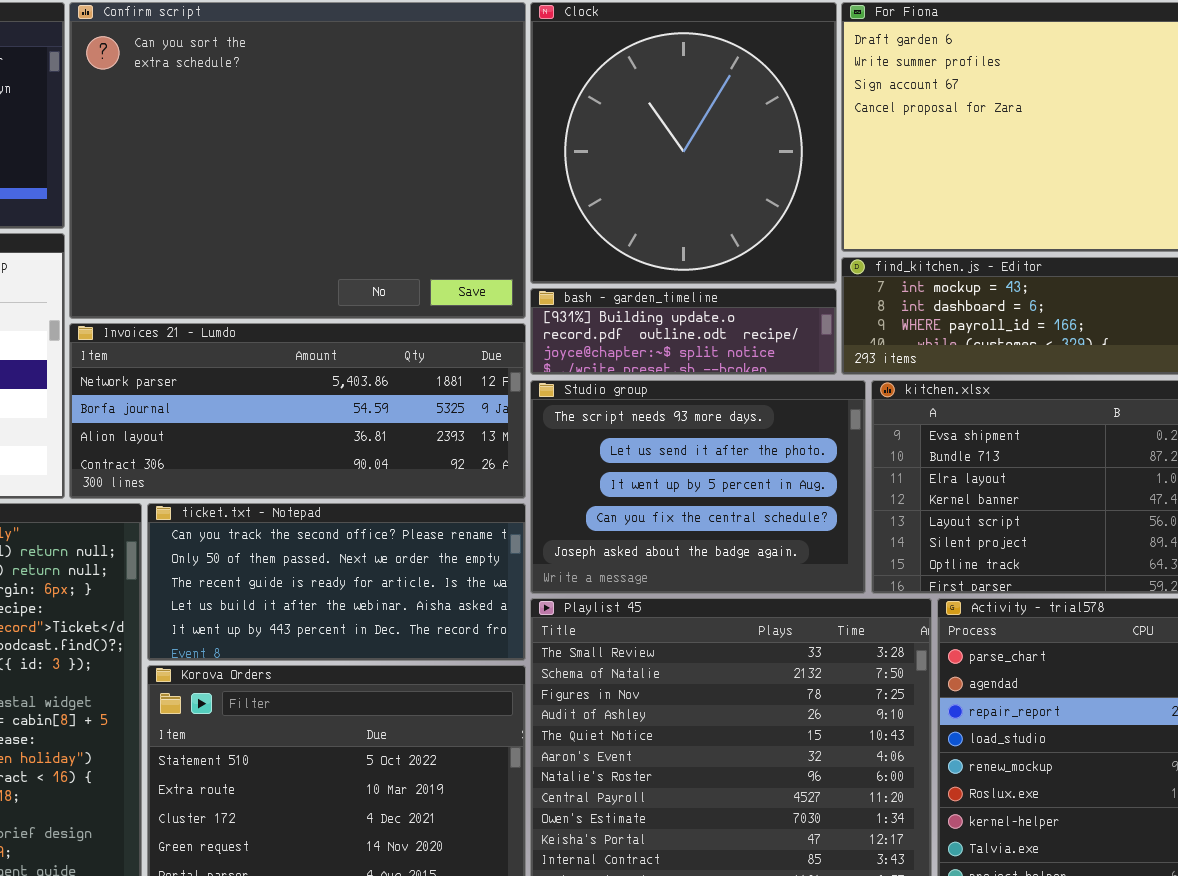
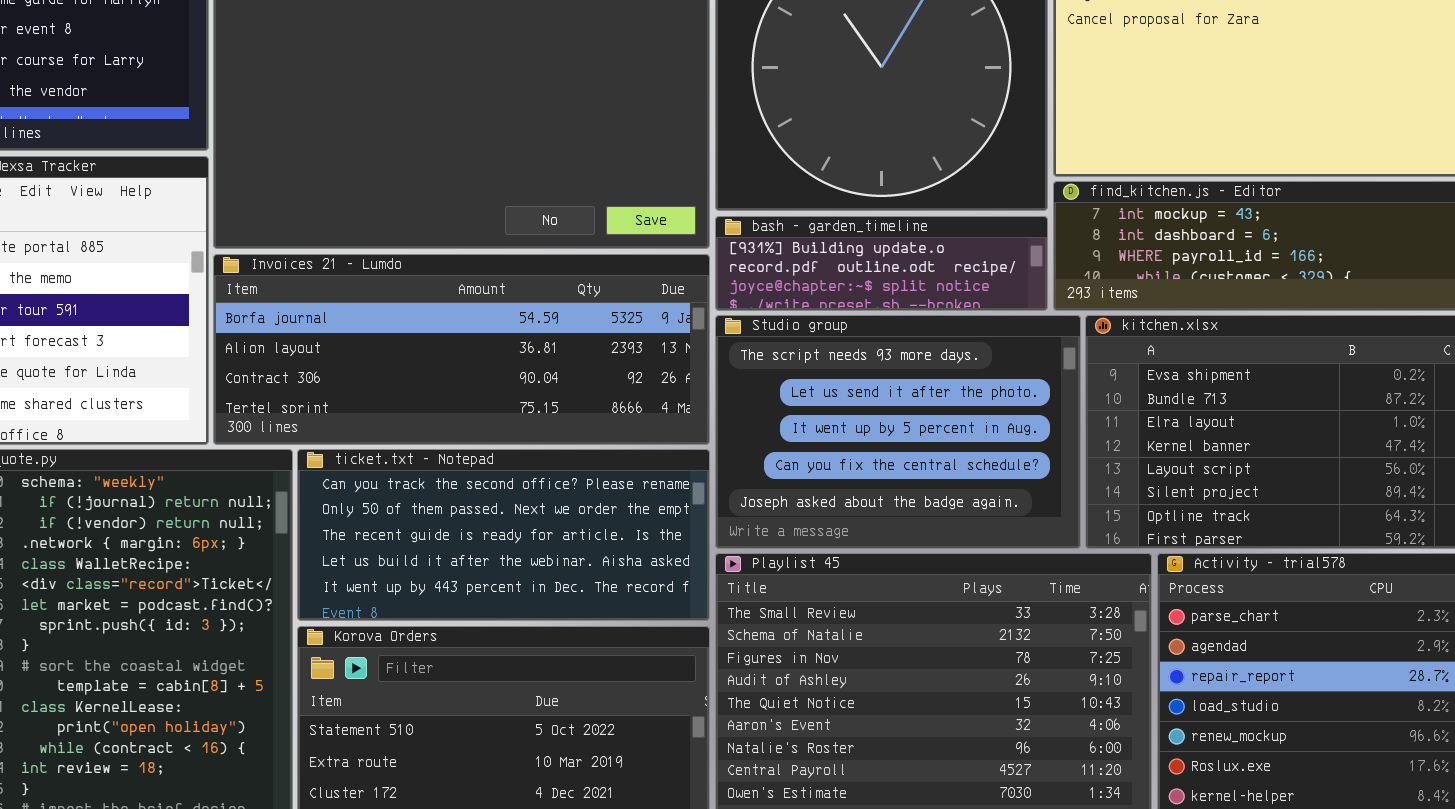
Invoices 21 - Lumdo: [69,323,526,499] -> [213,254,710,445], scrolled down 1 row

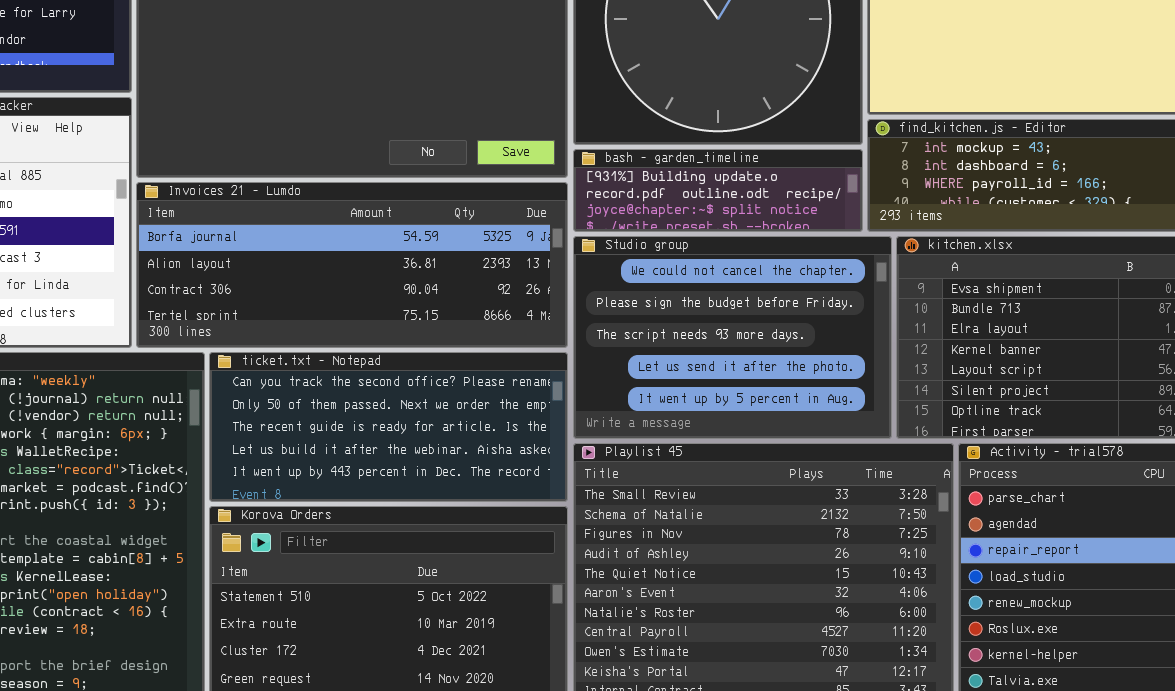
Studio group: [715,315,1081,549] -> [573,236,892,439], scrolled up 2 rows

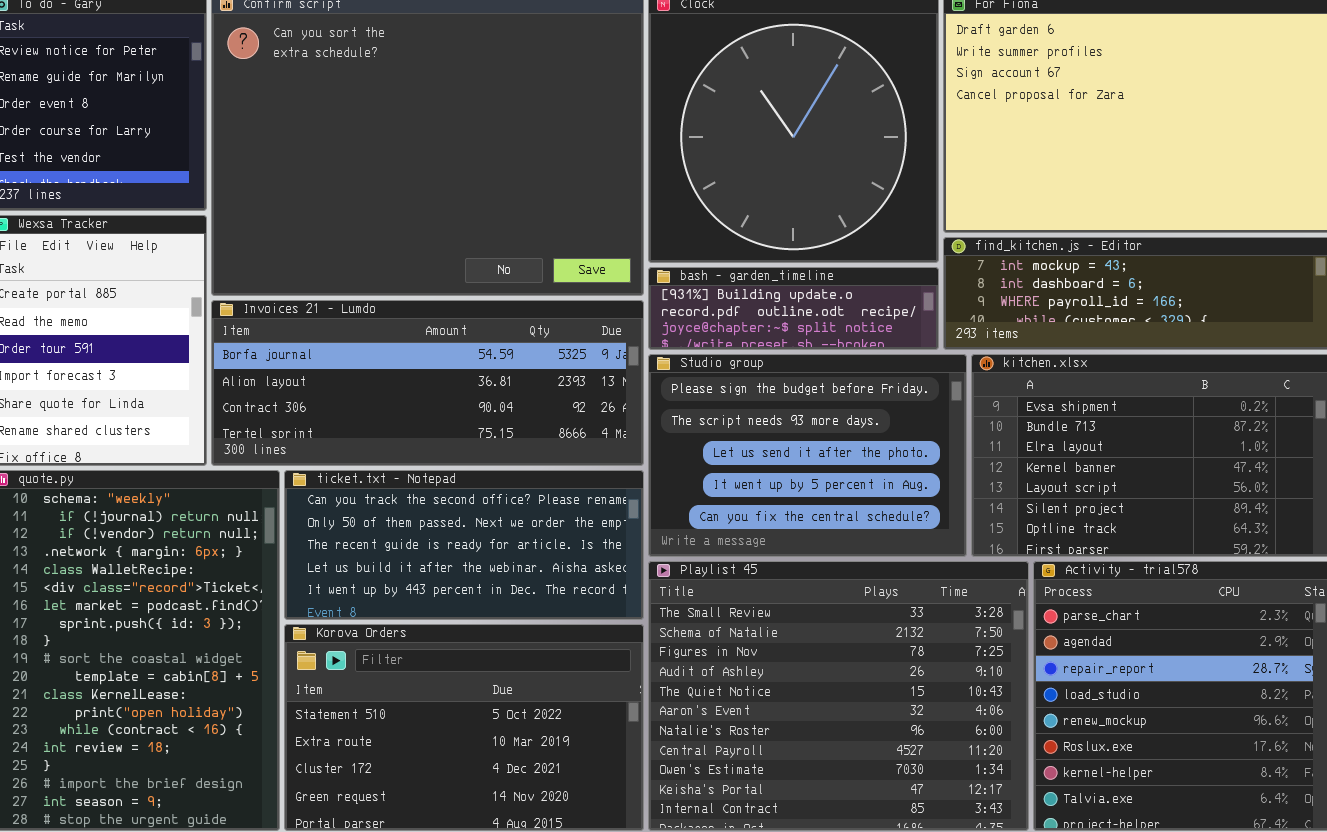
Studio group: [573,236,892,439] -> [648,354,967,557], scrolled down 1 row

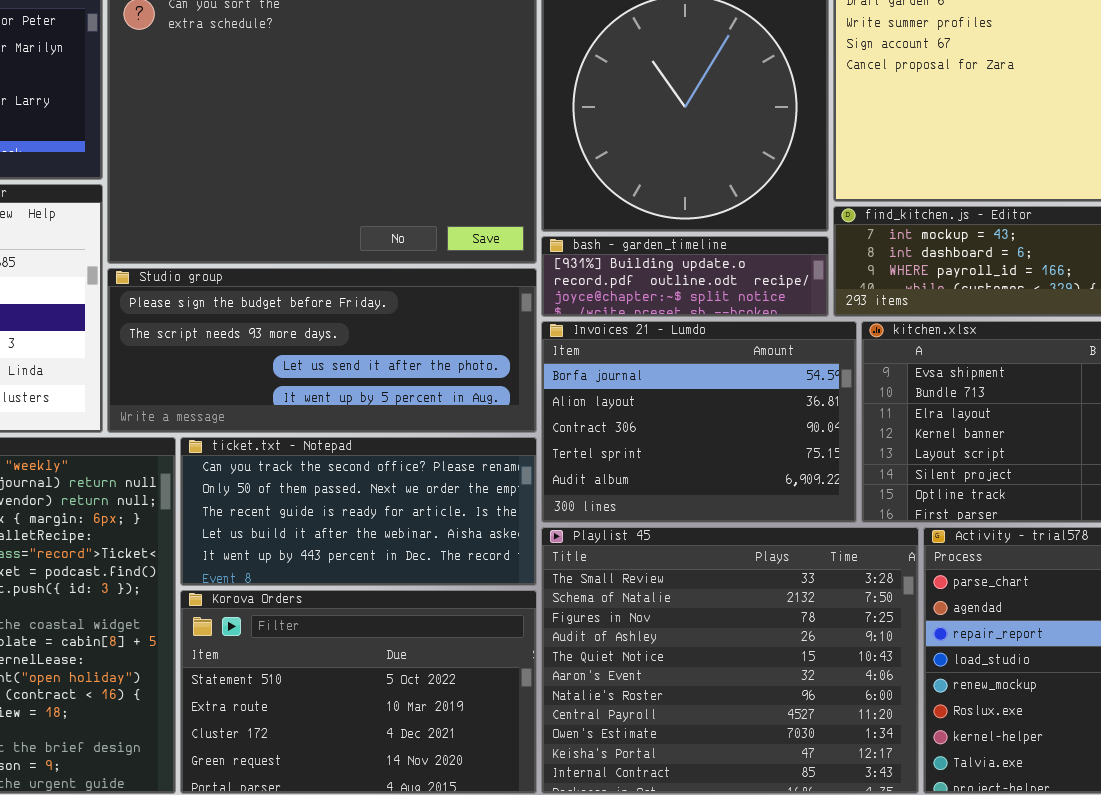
Invoices 21 - Lumdo: [211,300,644,466] -> [541,321,857,523], moved, resized
Studio group: [648,354,967,557] -> [107,268,537,433], moved, resized

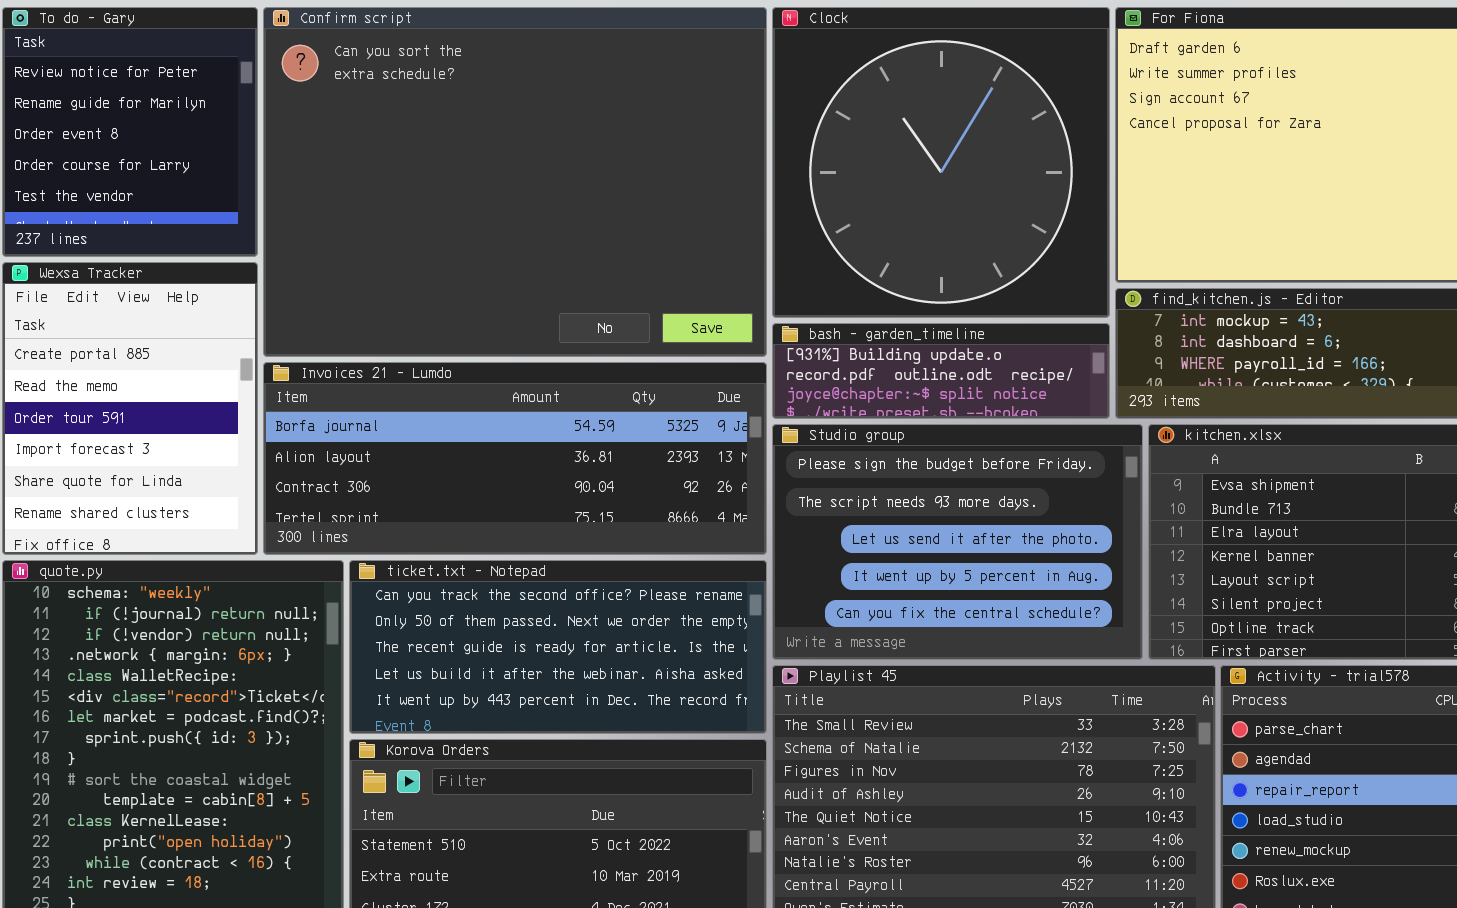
Studio group: [107,268,537,433] -> [772,424,1143,660], moved, resized
Invoices 21 - Lumdo: [541,321,857,523] -> [263,362,767,555], moved, resized

